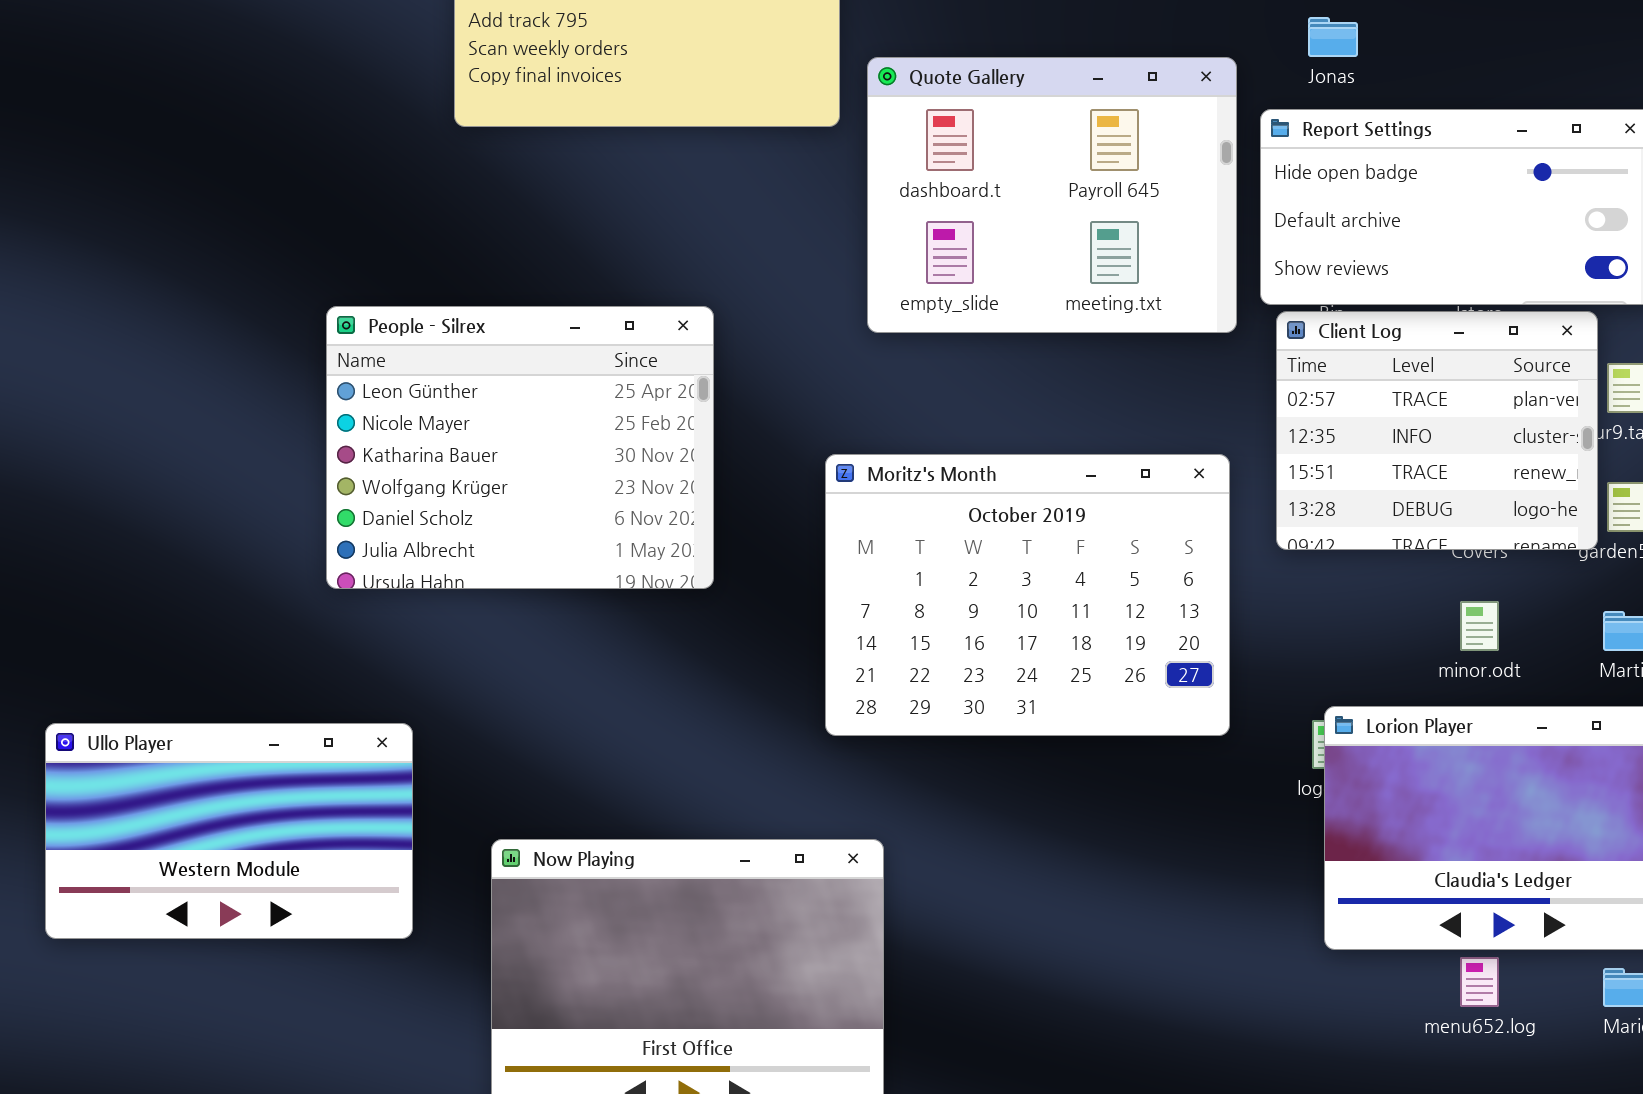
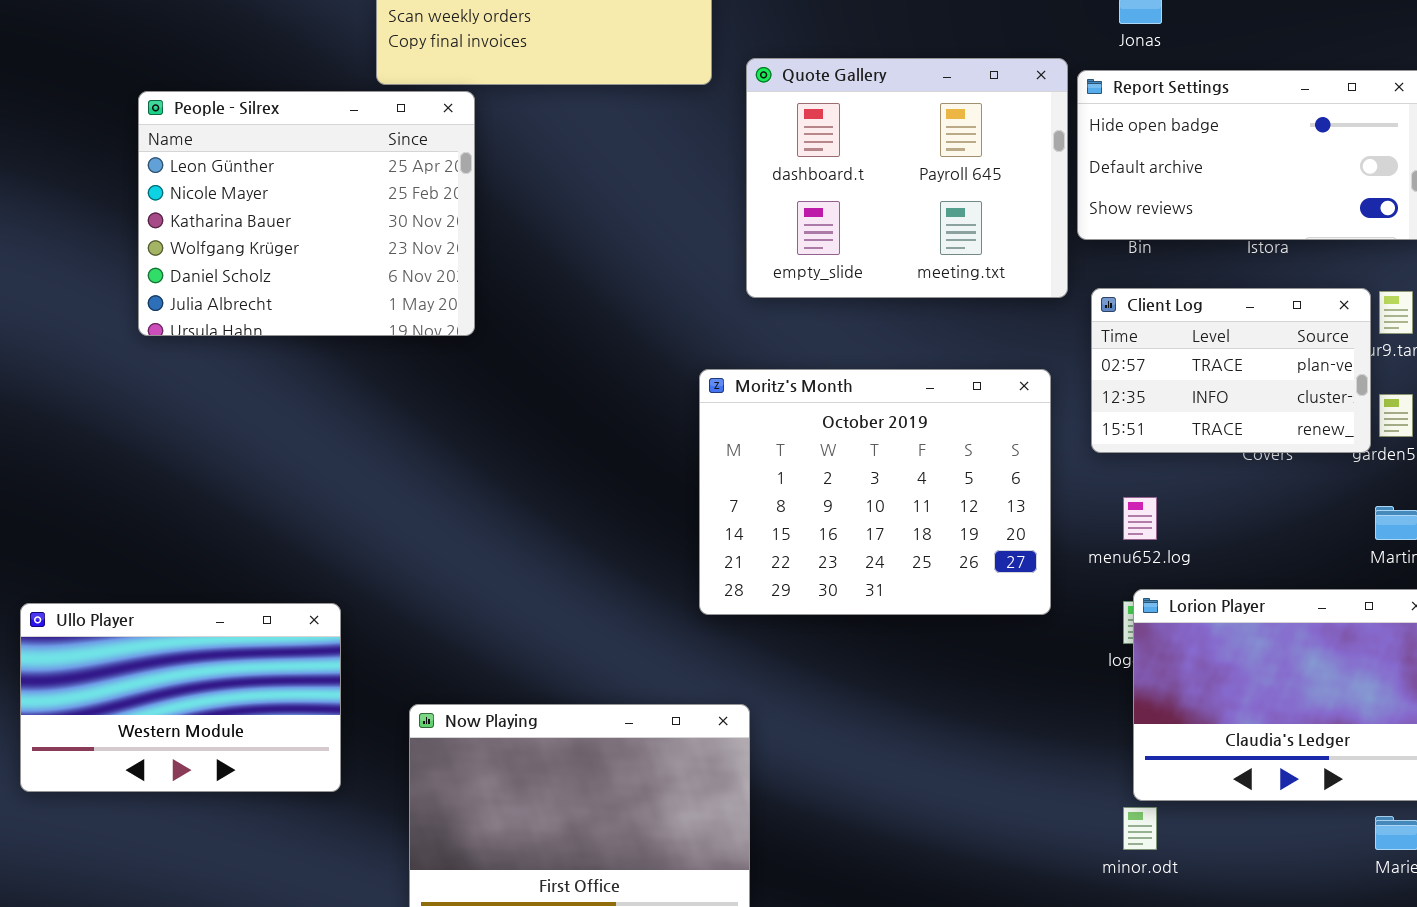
Quote Gallery: [867,57,1237,333] -> [746,58,1068,298], moved
People - Silrex: [326,306,714,589] -> [138,91,475,336], moved
Client Log: [1276,311,1598,550] -> [1091,288,1371,453], resized
minor.odt: [1460,601,1499,651] -> [1123,807,1157,850], moved
menu652.log: [1460,957,1499,1007] -> [1123,497,1157,540], moved

